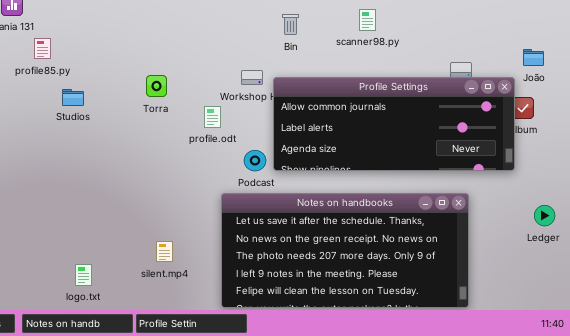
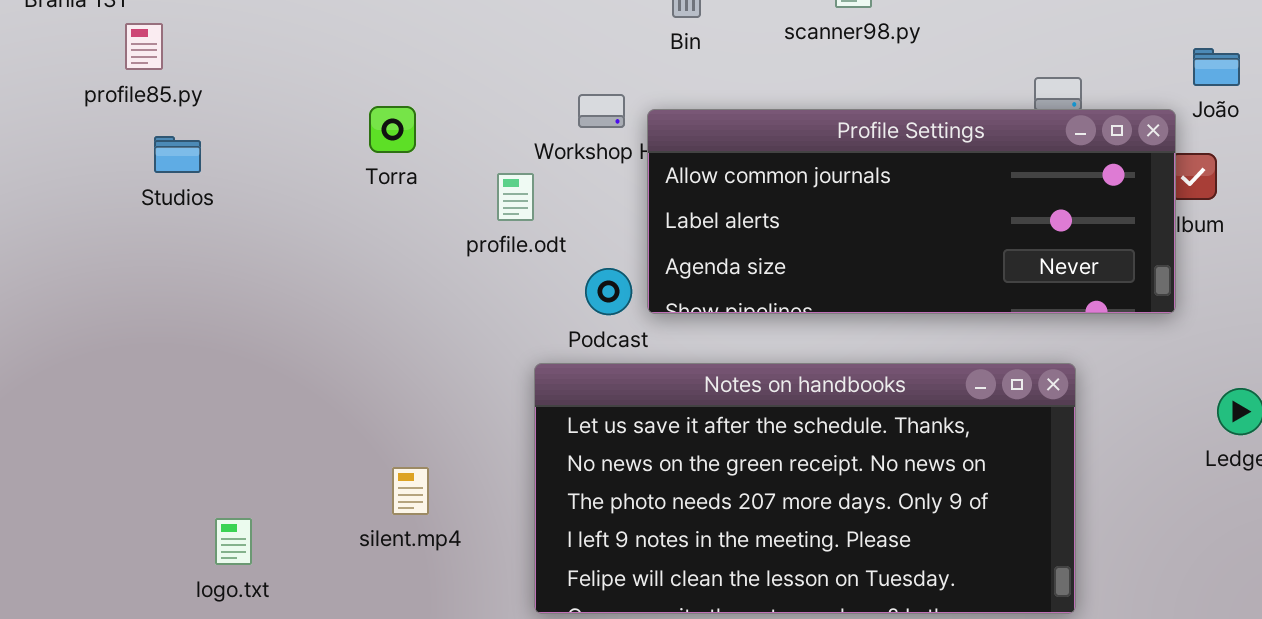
Studios: [62,89,84,106] -> [154,136,201,173], moved

